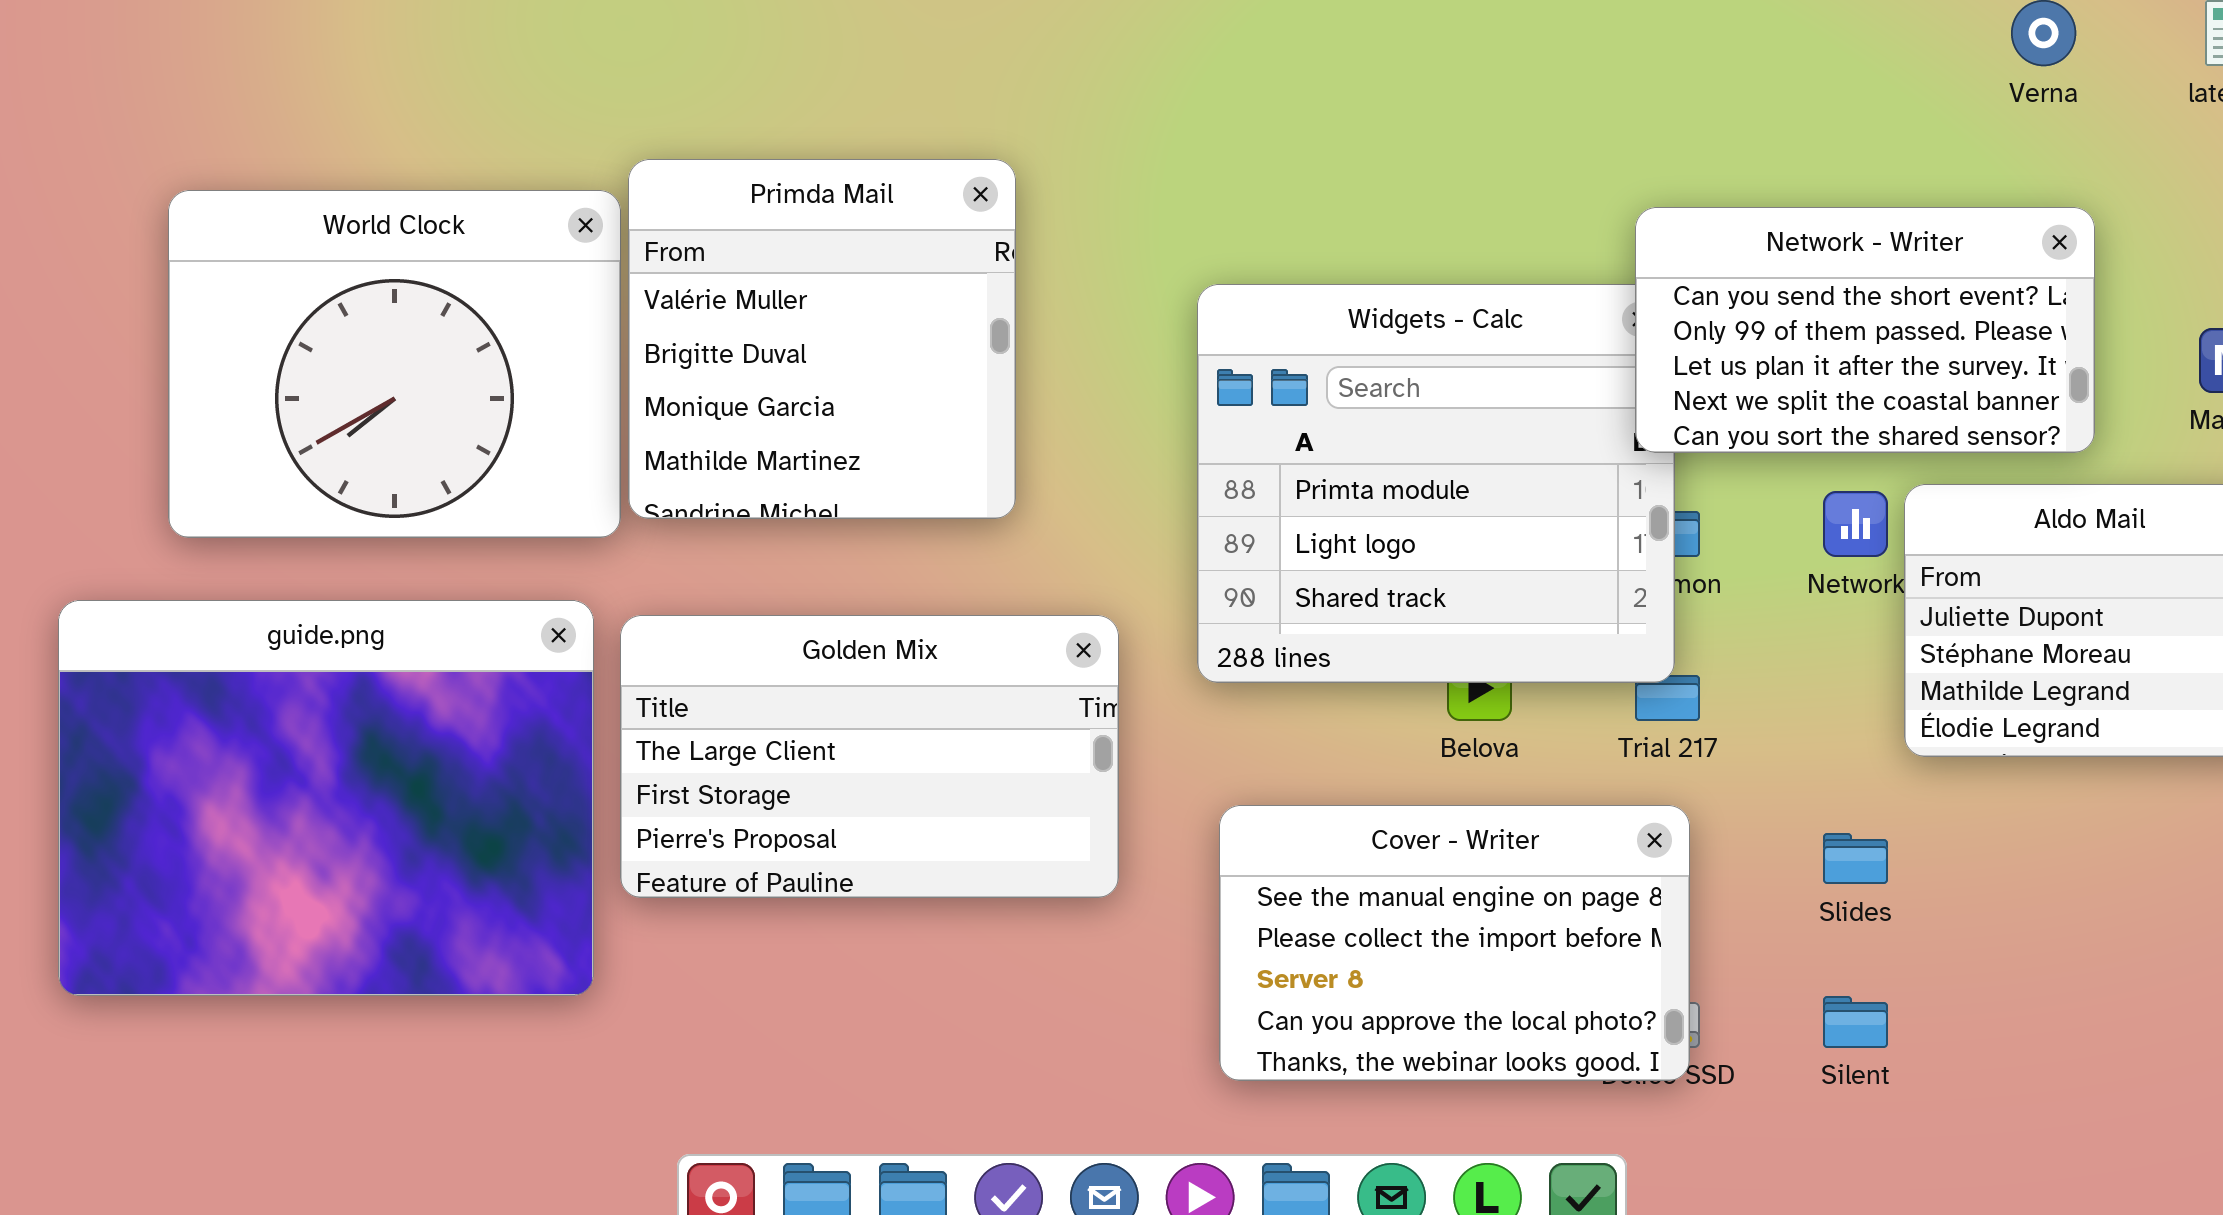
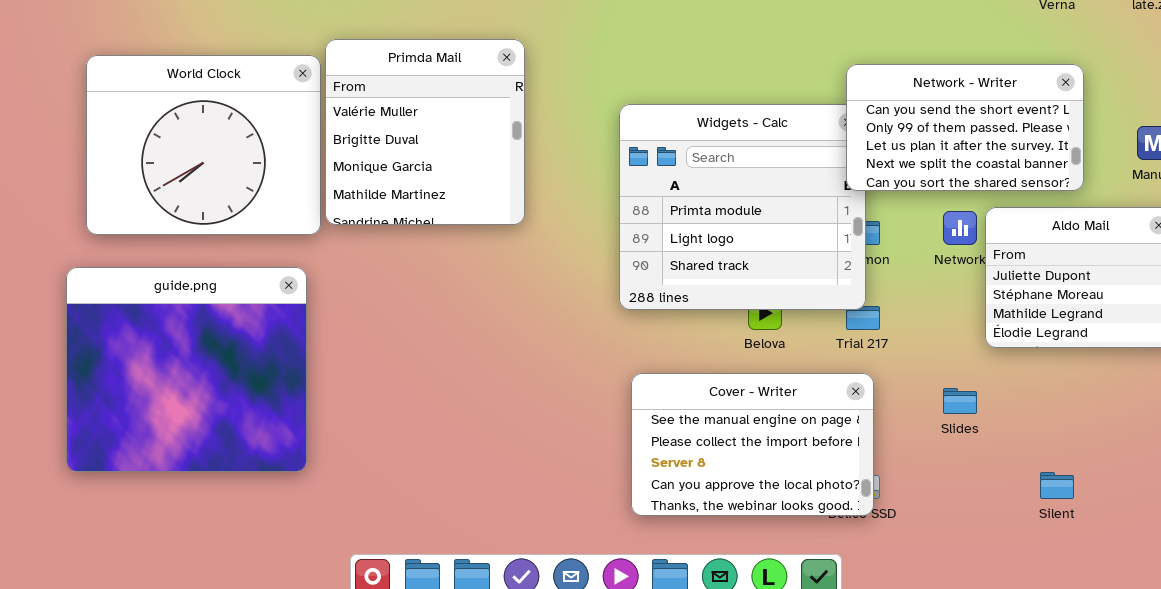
guide.png: [58,600,594,996] -> [66,267,307,472], resized
Golden Mix: [620,615,1119,898] -> none, closed
Silent: [1823,996,1888,1048] -> [1040,472,1074,499], moved

